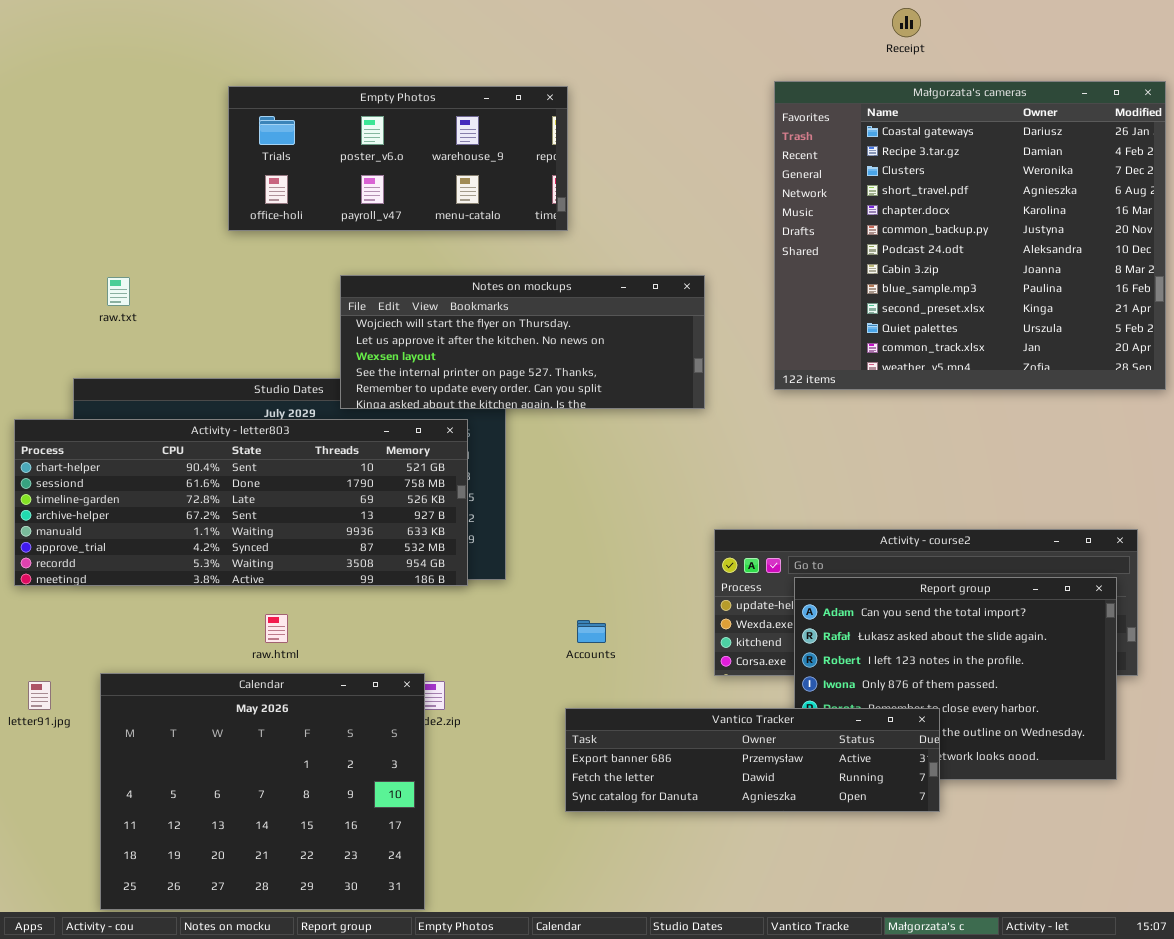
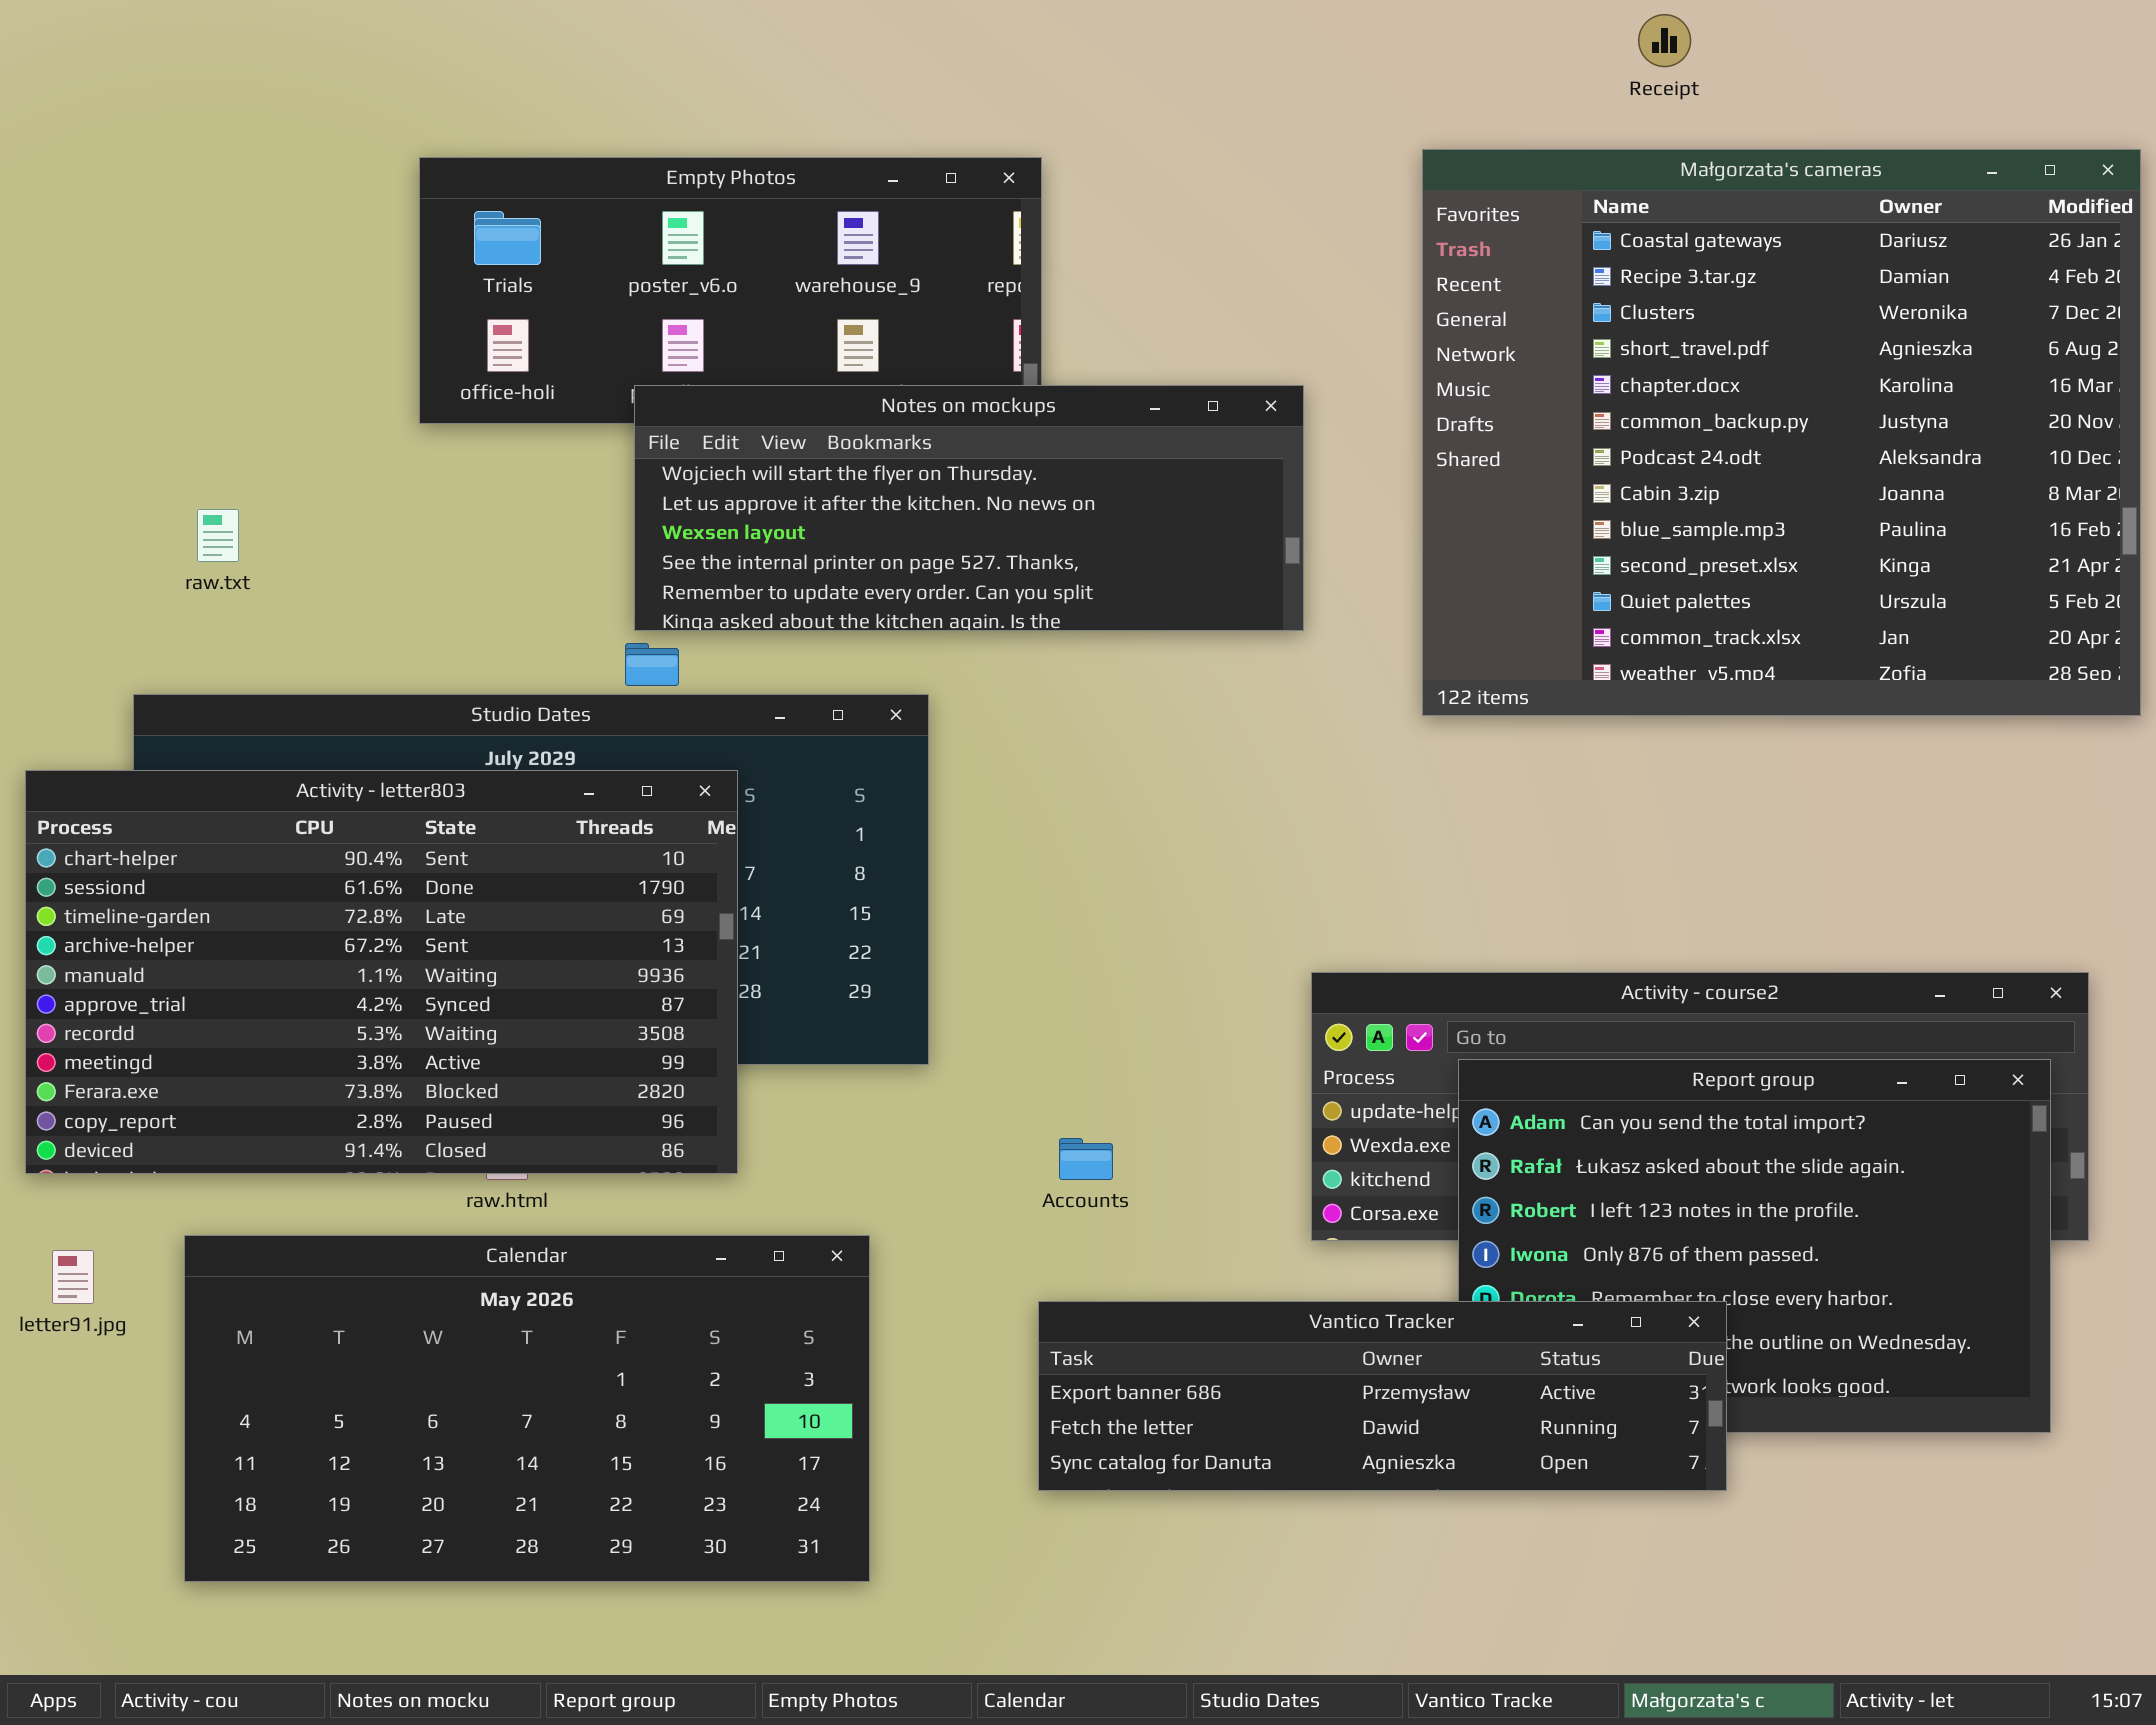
Notes on mockups: [340,275,705,409] -> [634,385,1304,631], moved
Activity - letter803: [14,419,468,586] -> [25,770,738,1174], resized
Calendar: [100,673,425,910] -> [184,1235,870,1582], resized

